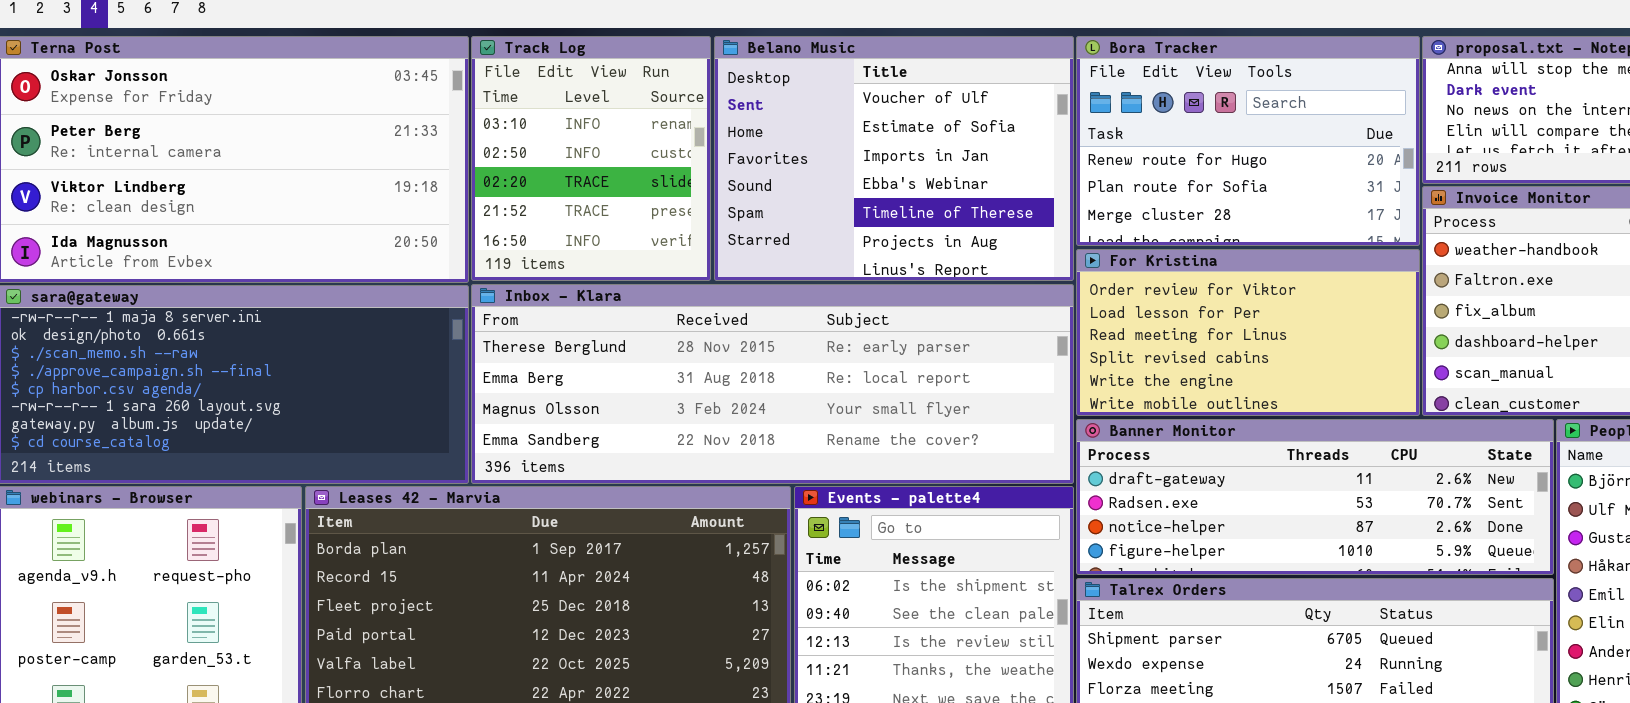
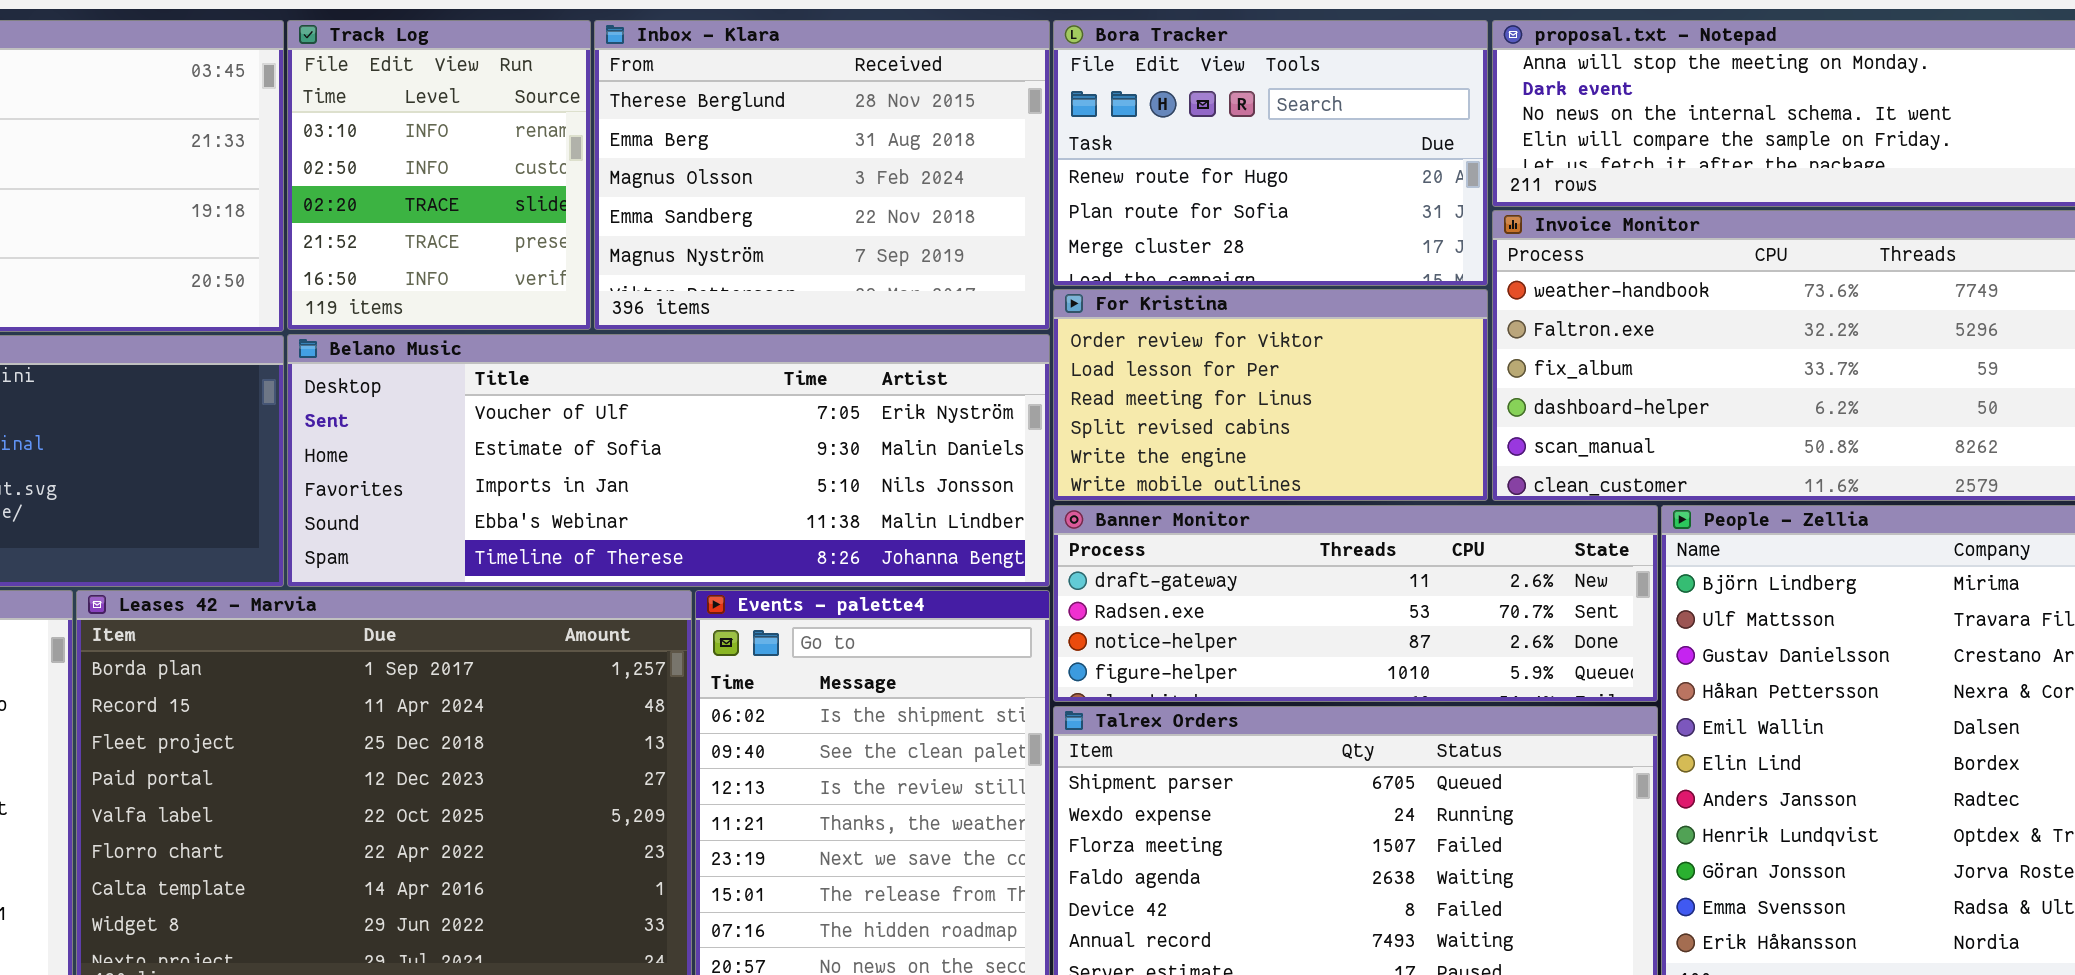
Belano Music: [714,36,1074,281] -> [287,334,1050,587], moved, resized
Inbox - Klara: [471,284,1074,484] -> [594,20,1050,330], moved, resized

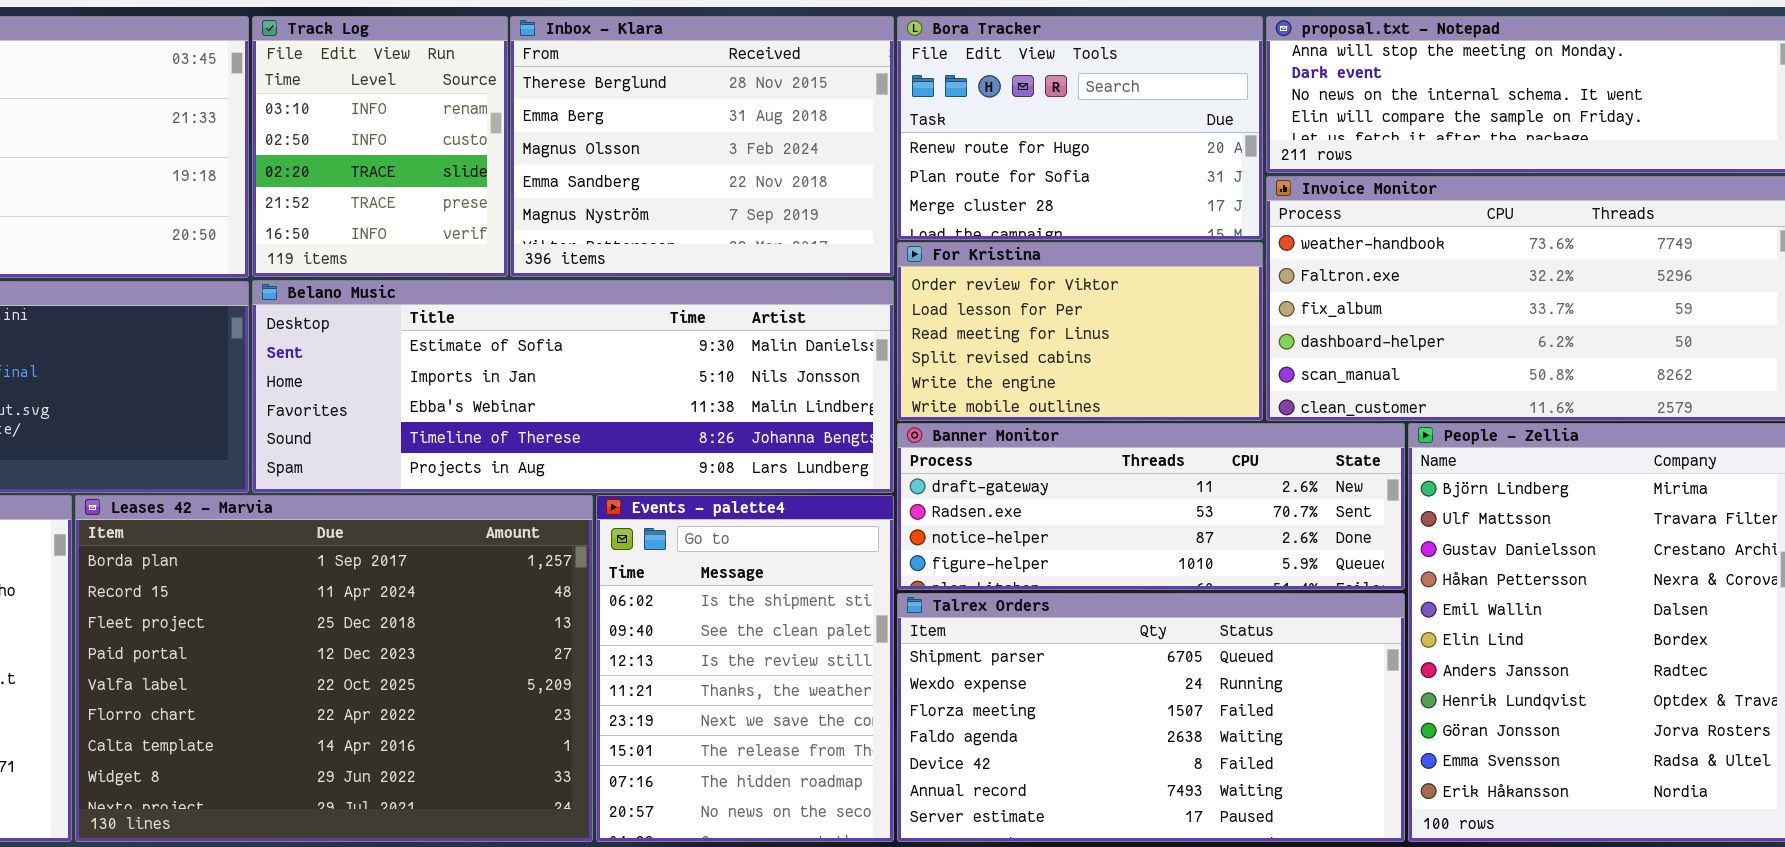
Belano Music: [287,334,1050,587] -> [252,280,894,493], scrolled down 1 row

